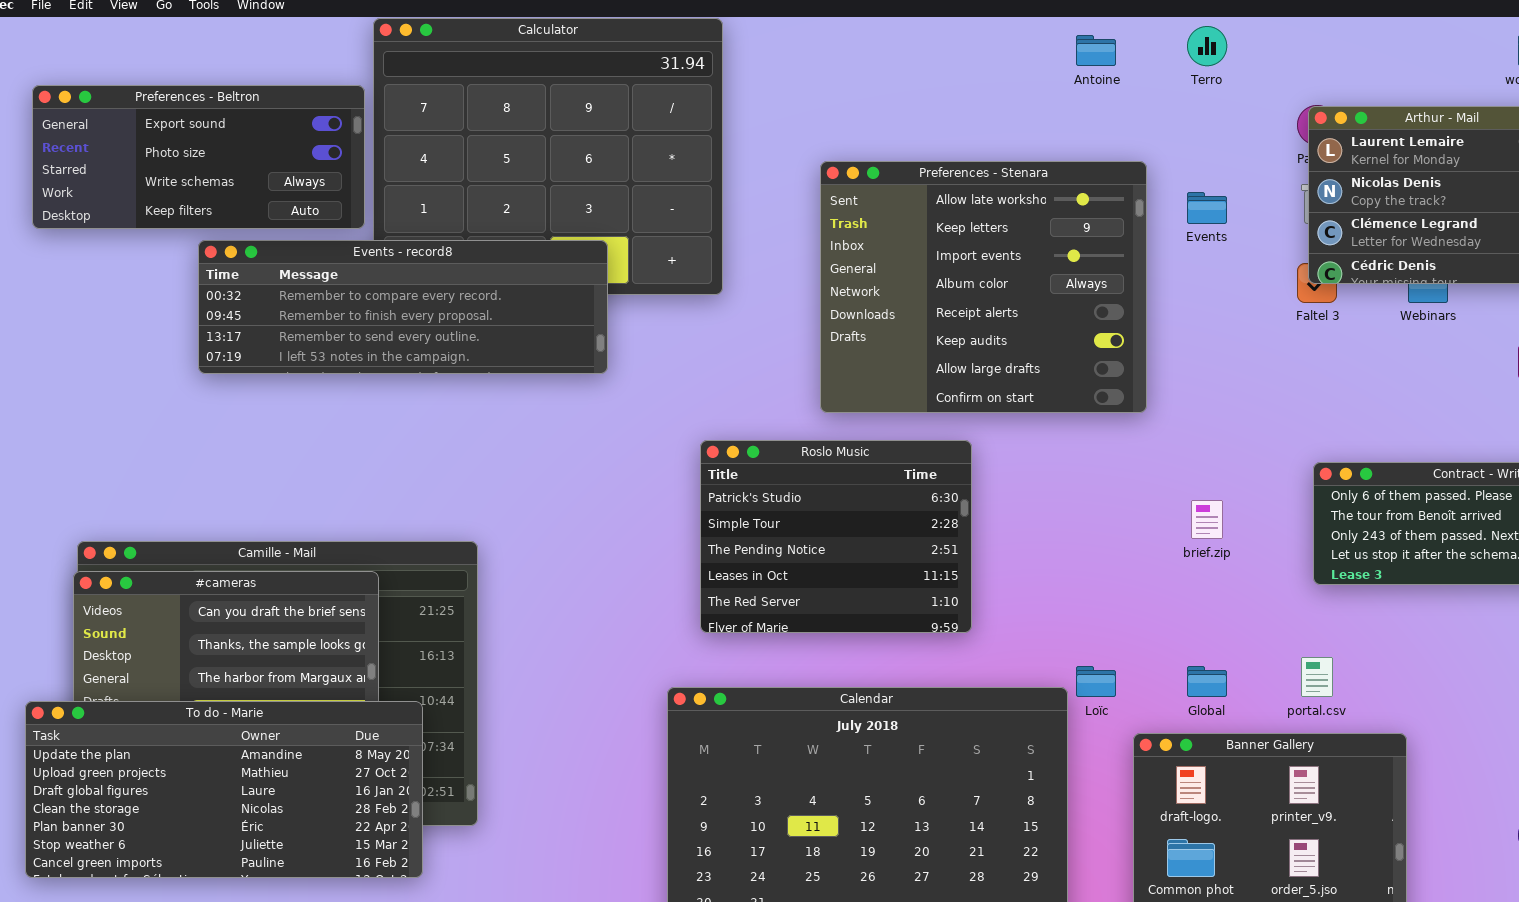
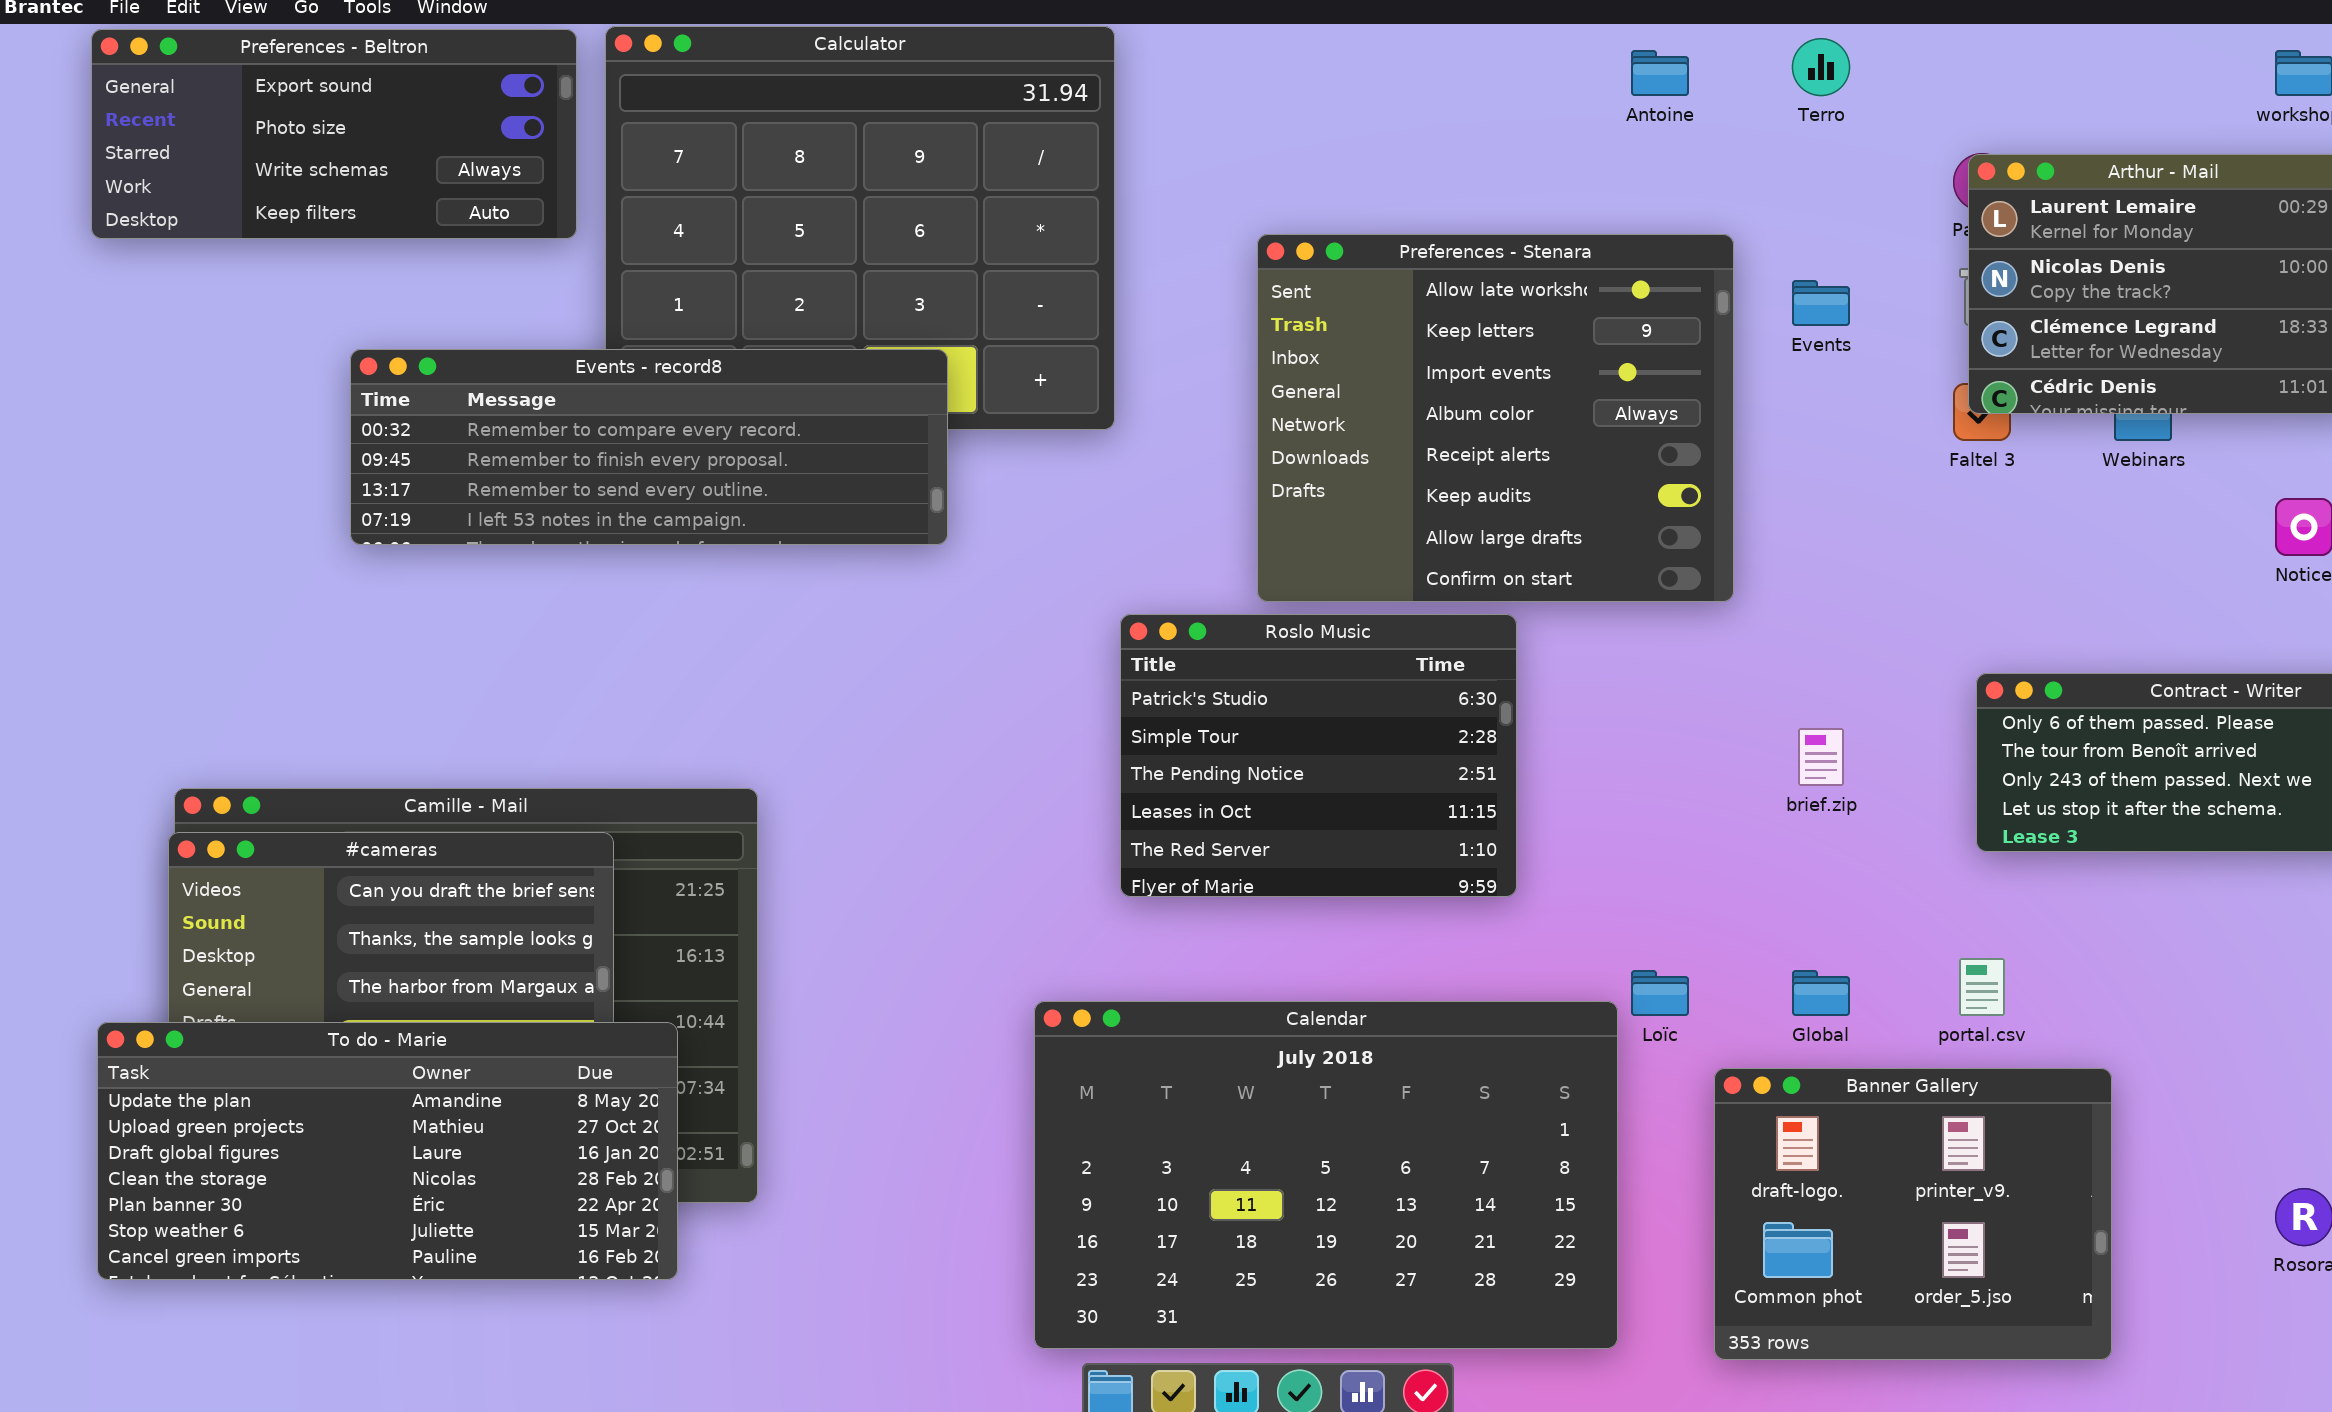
Preferences - Beltron: [32,85,365,229] -> [91,29,577,239], moved
Roslo Music: [700,440,972,633] -> [1120,614,1517,897], moved

